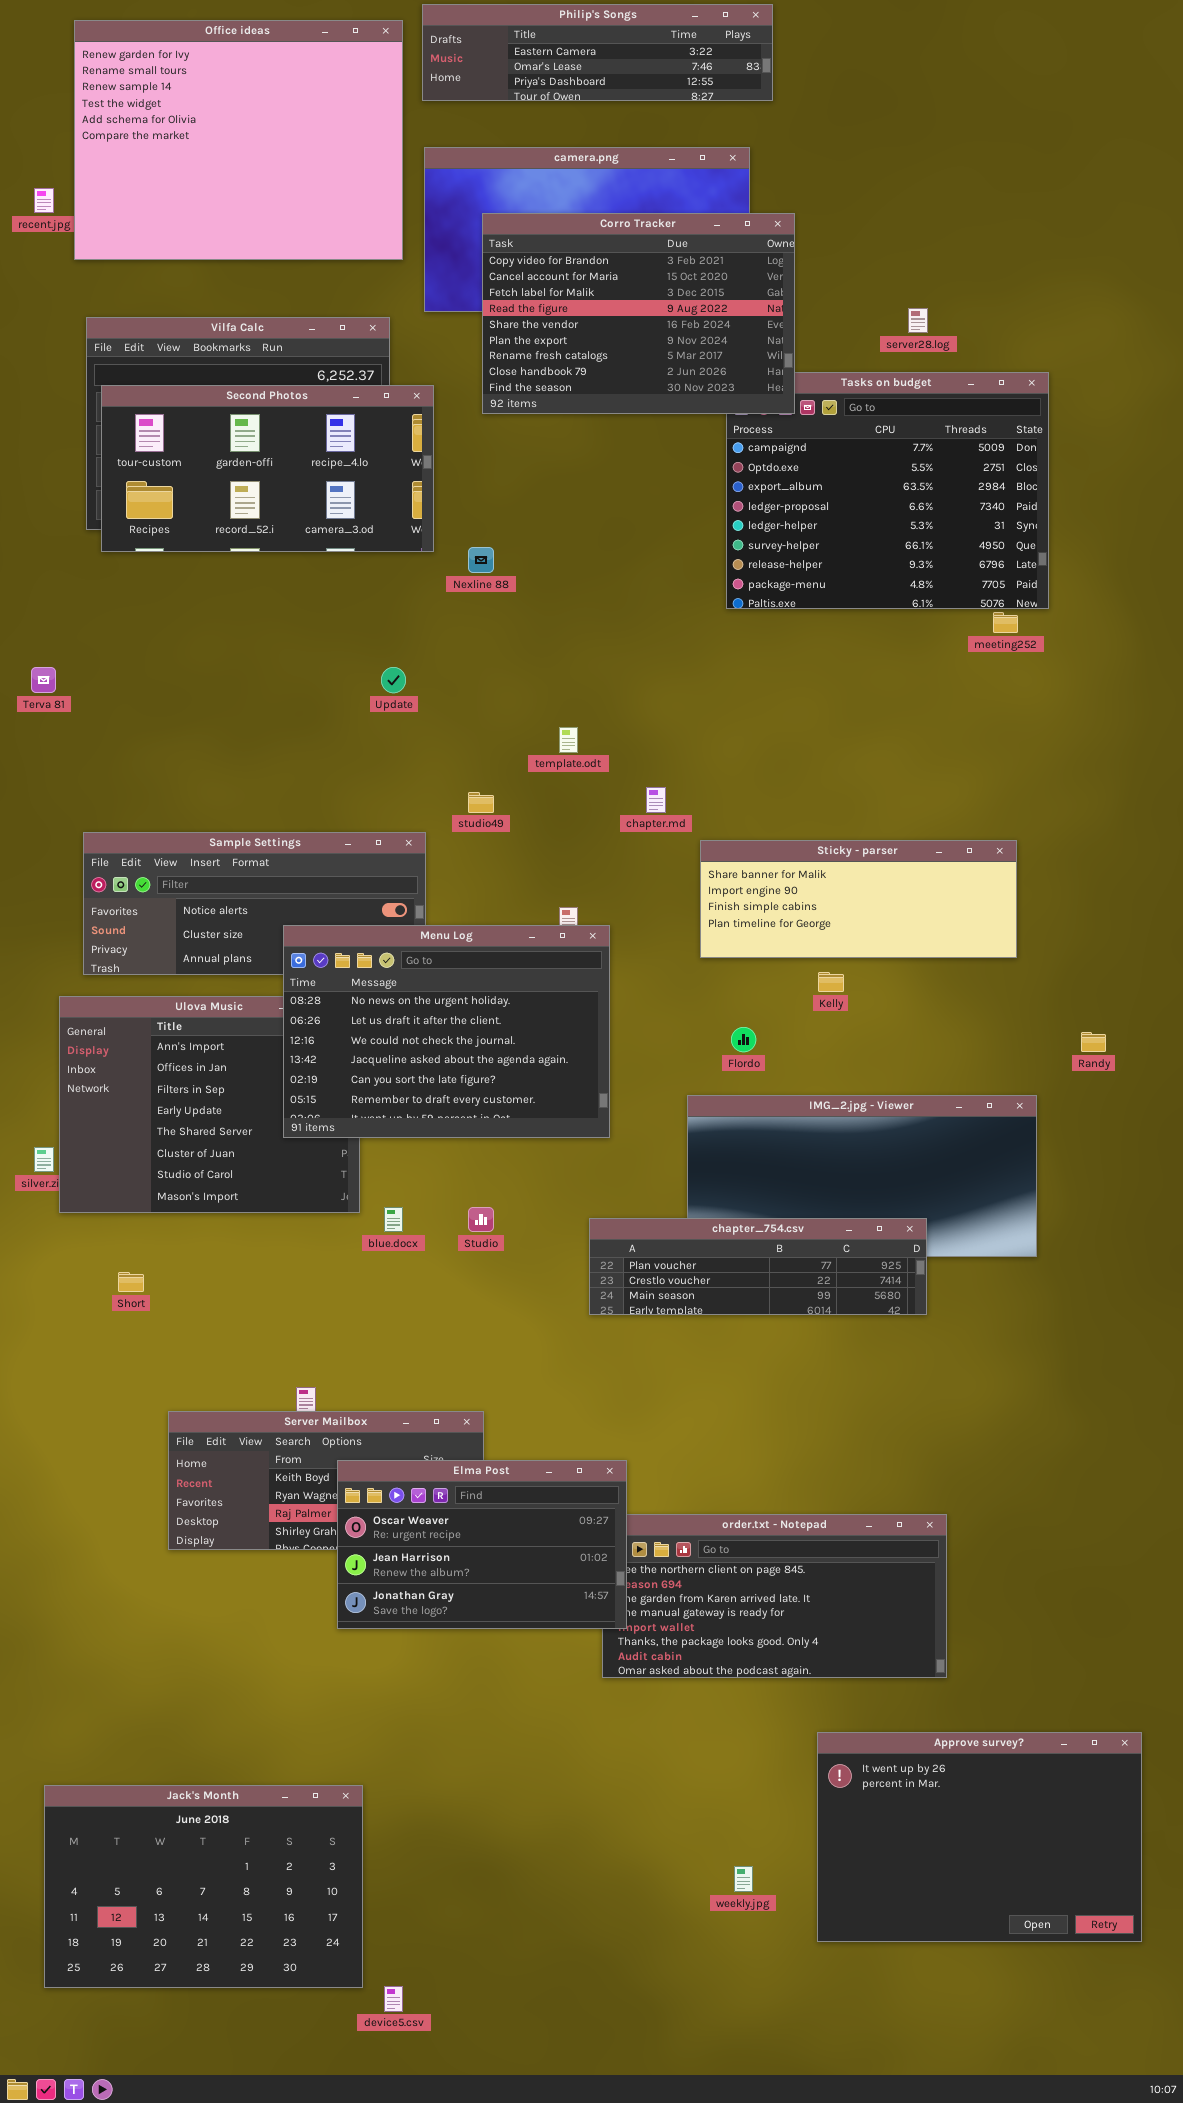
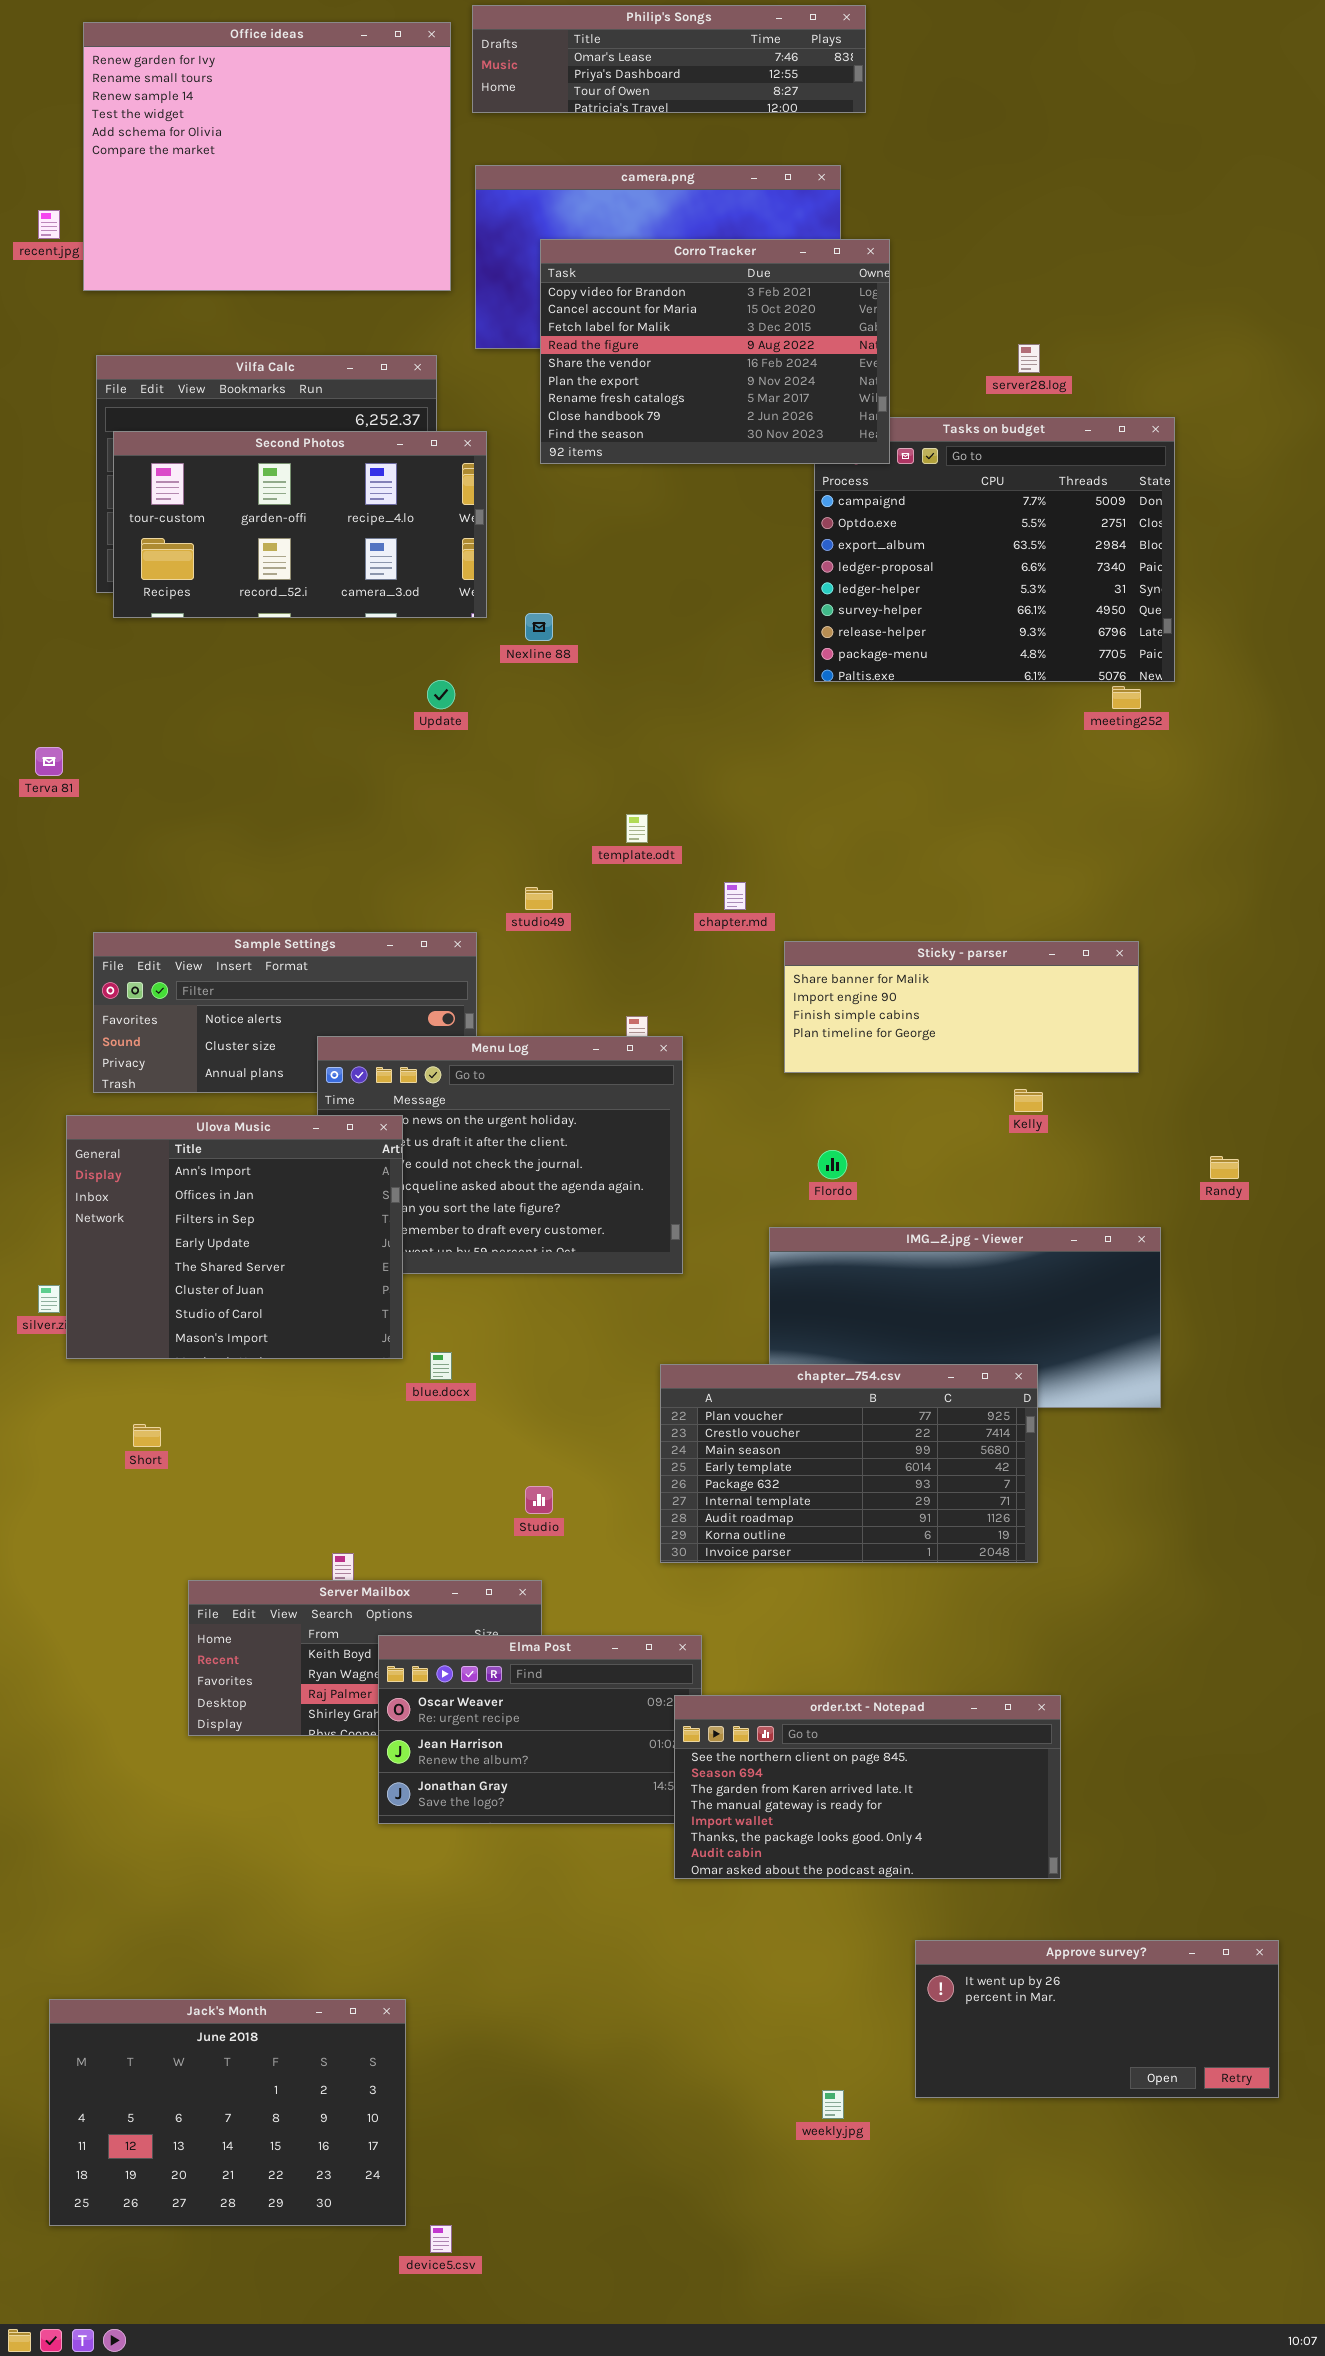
Philip's Songs: [422,4,773,101] -> [472,5,866,113], scrolled down 1 row
Update: [381,667,406,693] -> [427,680,455,709], moved
Kelly: [818,972,844,992] -> [1014,1089,1043,1112], moved
Ulova Music: [59,996,360,1213] -> [66,1115,403,1359], raised
Studio: [468,1207,494,1232] -> [525,1486,553,1514], moved
chapter_754.csv: [589,1218,927,1315] -> [660,1364,1038,1563], resized
order.txt - Notepad: [602,1514,947,1678] -> [674,1695,1061,1879], raised
Approve survey?: [817,1732,1142,1942] -> [915,1940,1279,2098], resized

